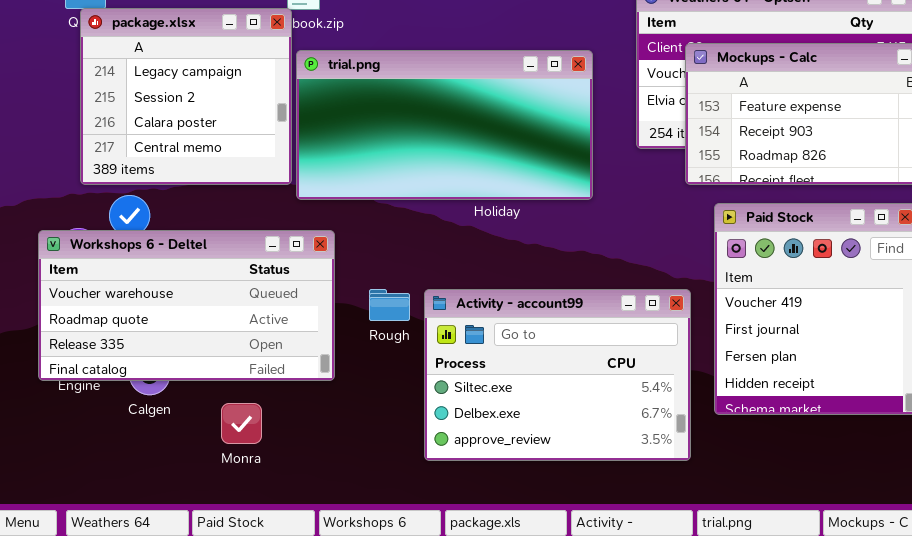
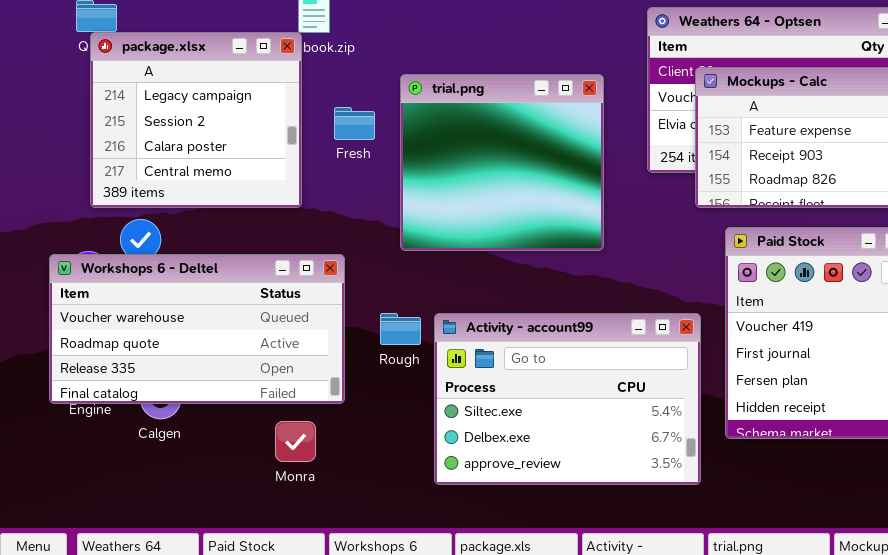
trial.png: [296,50,593,200] -> [400,74,604,251], resized
Monra: [221,403,262,444] -> [275,421,316,462], moved

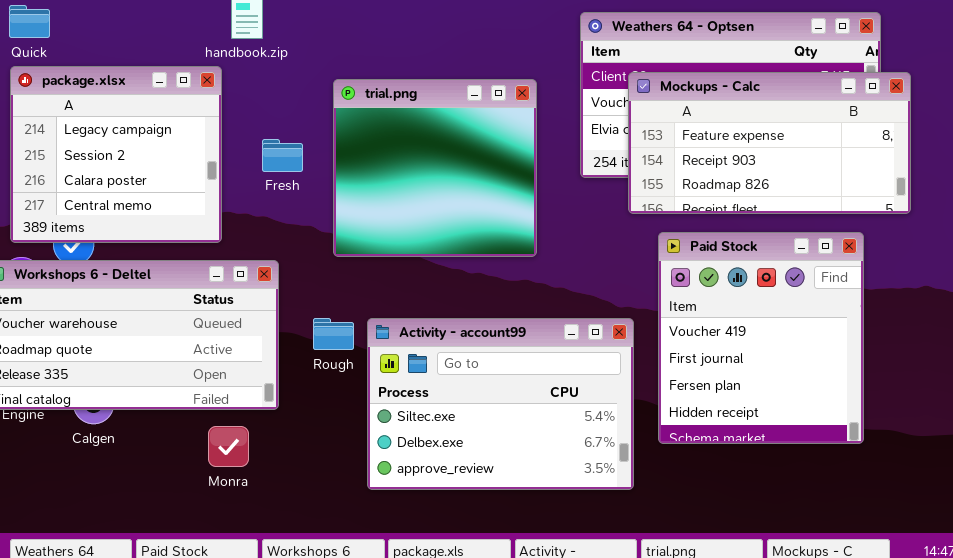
package.xlsx: [90,32,302,208] -> [10,66,222,243], moved
Fresh: [334,107,375,140] -> [262,139,303,172], moved

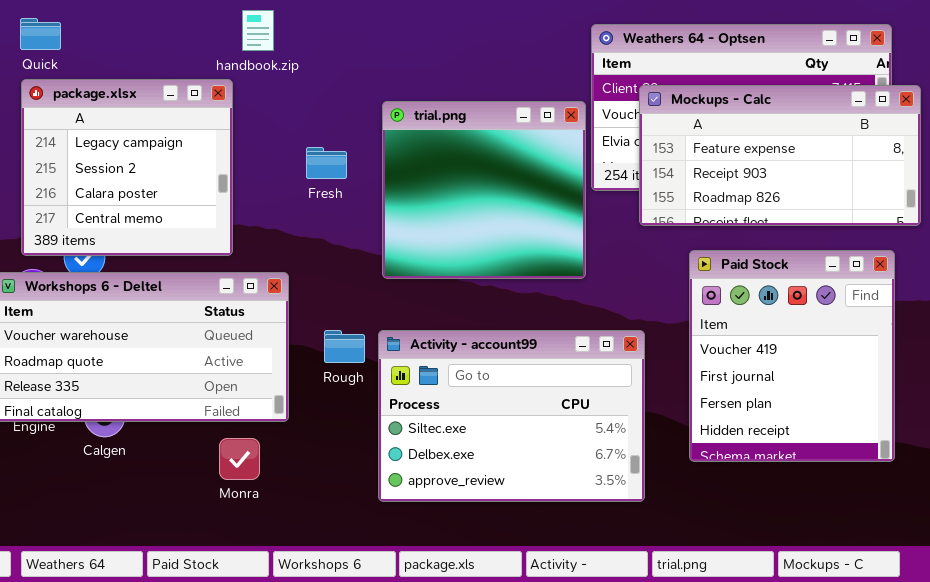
trial.png: [333,79,537,257] -> [382,101,586,279], moved
Fresh: [262,139,303,172] -> [306,147,347,179], moved
Paid Stock: [658,232,864,444] -> [689,250,895,462], moved

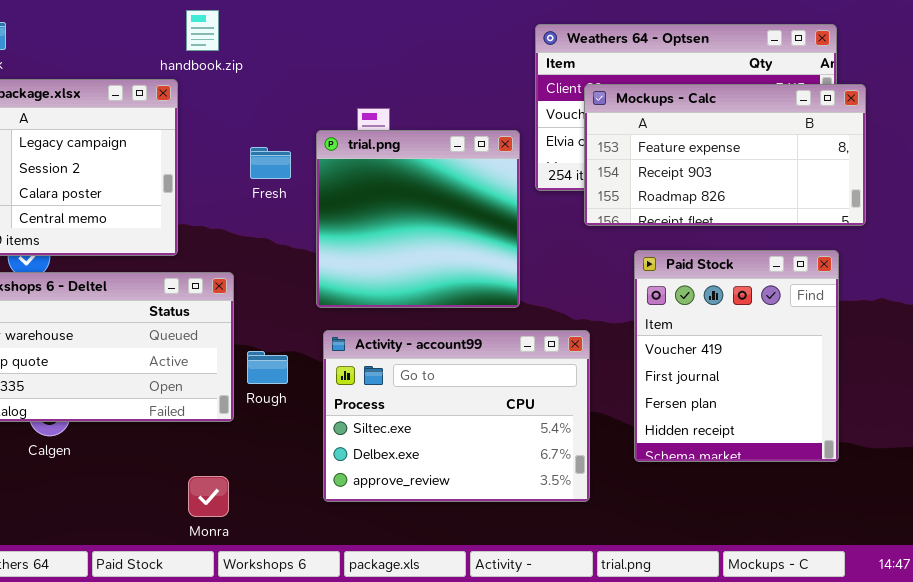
trial.png: [382,101,586,279] -> [316,130,520,308], moved
Rough: [324,330,365,363] -> [247,351,288,384], moved
Monra: [219,438,260,480] -> [188,476,229,517], moved

